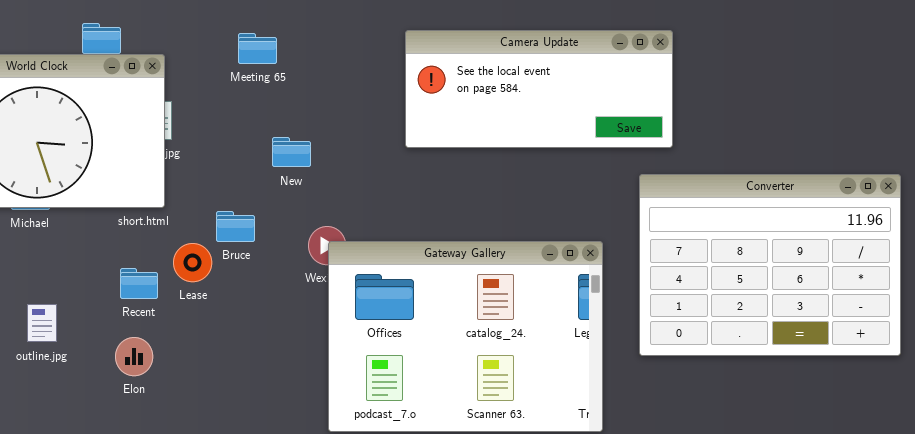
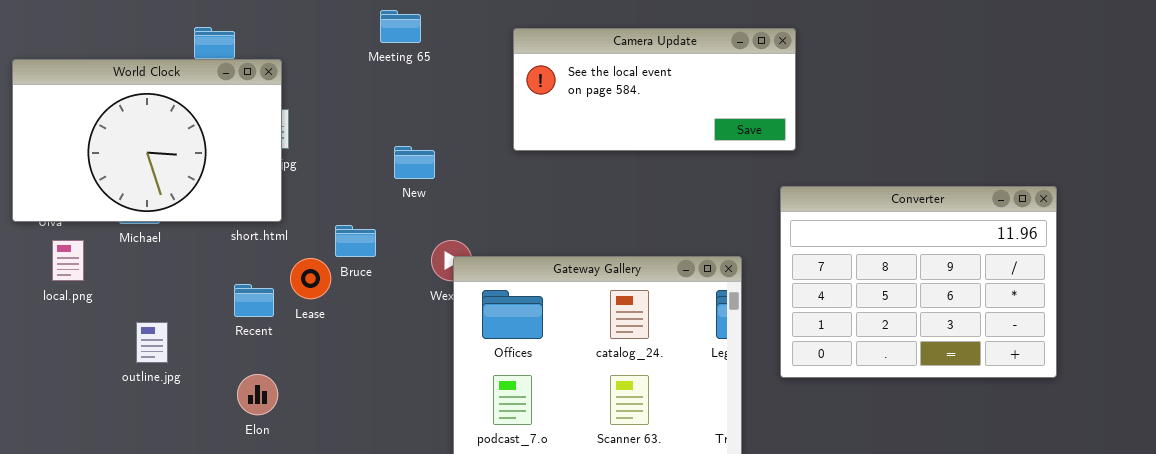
Camera Update: [405,30,673,148] -> [513,28,796,151], moved
Meeting 65: [238,33,277,64] -> [380,10,421,43], moved
Elon: [115,337,153,376] -> [237,374,278,415], moved

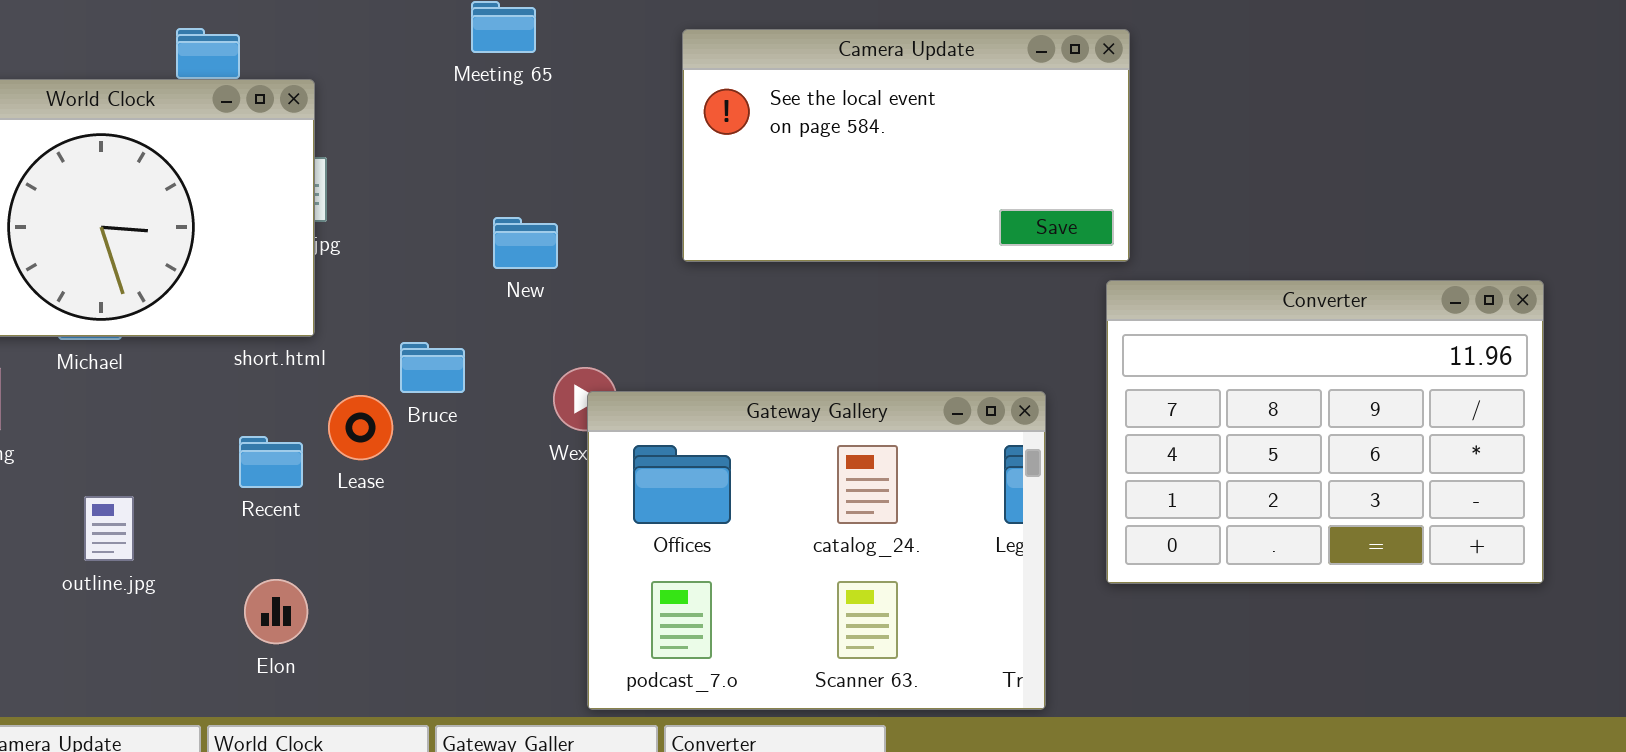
Camera Update: [513,28,796,151] -> [682,29,1130,262], resized

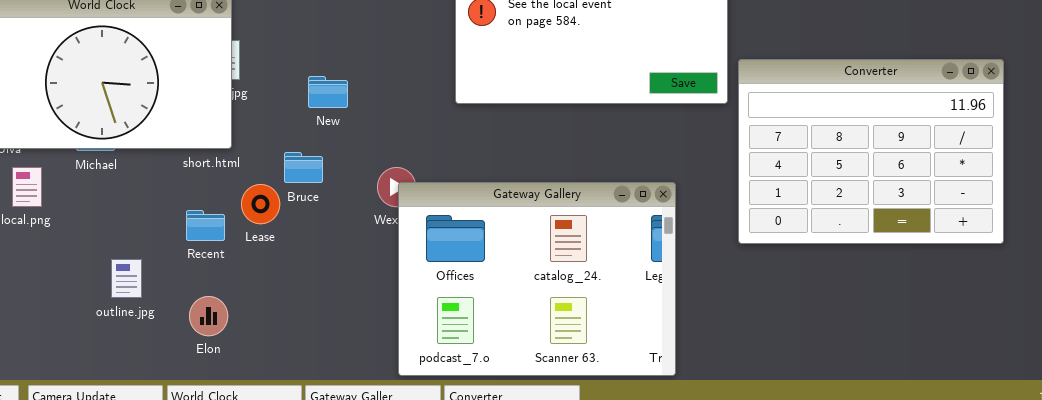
New: [493,217,558,269] -> [308,76,348,108], moved
Converter: [1106,280,1544,584] -> [738,59,1004,244], moved
outline.jpg: [84,496,134,561] -> [111,259,142,298], moved

